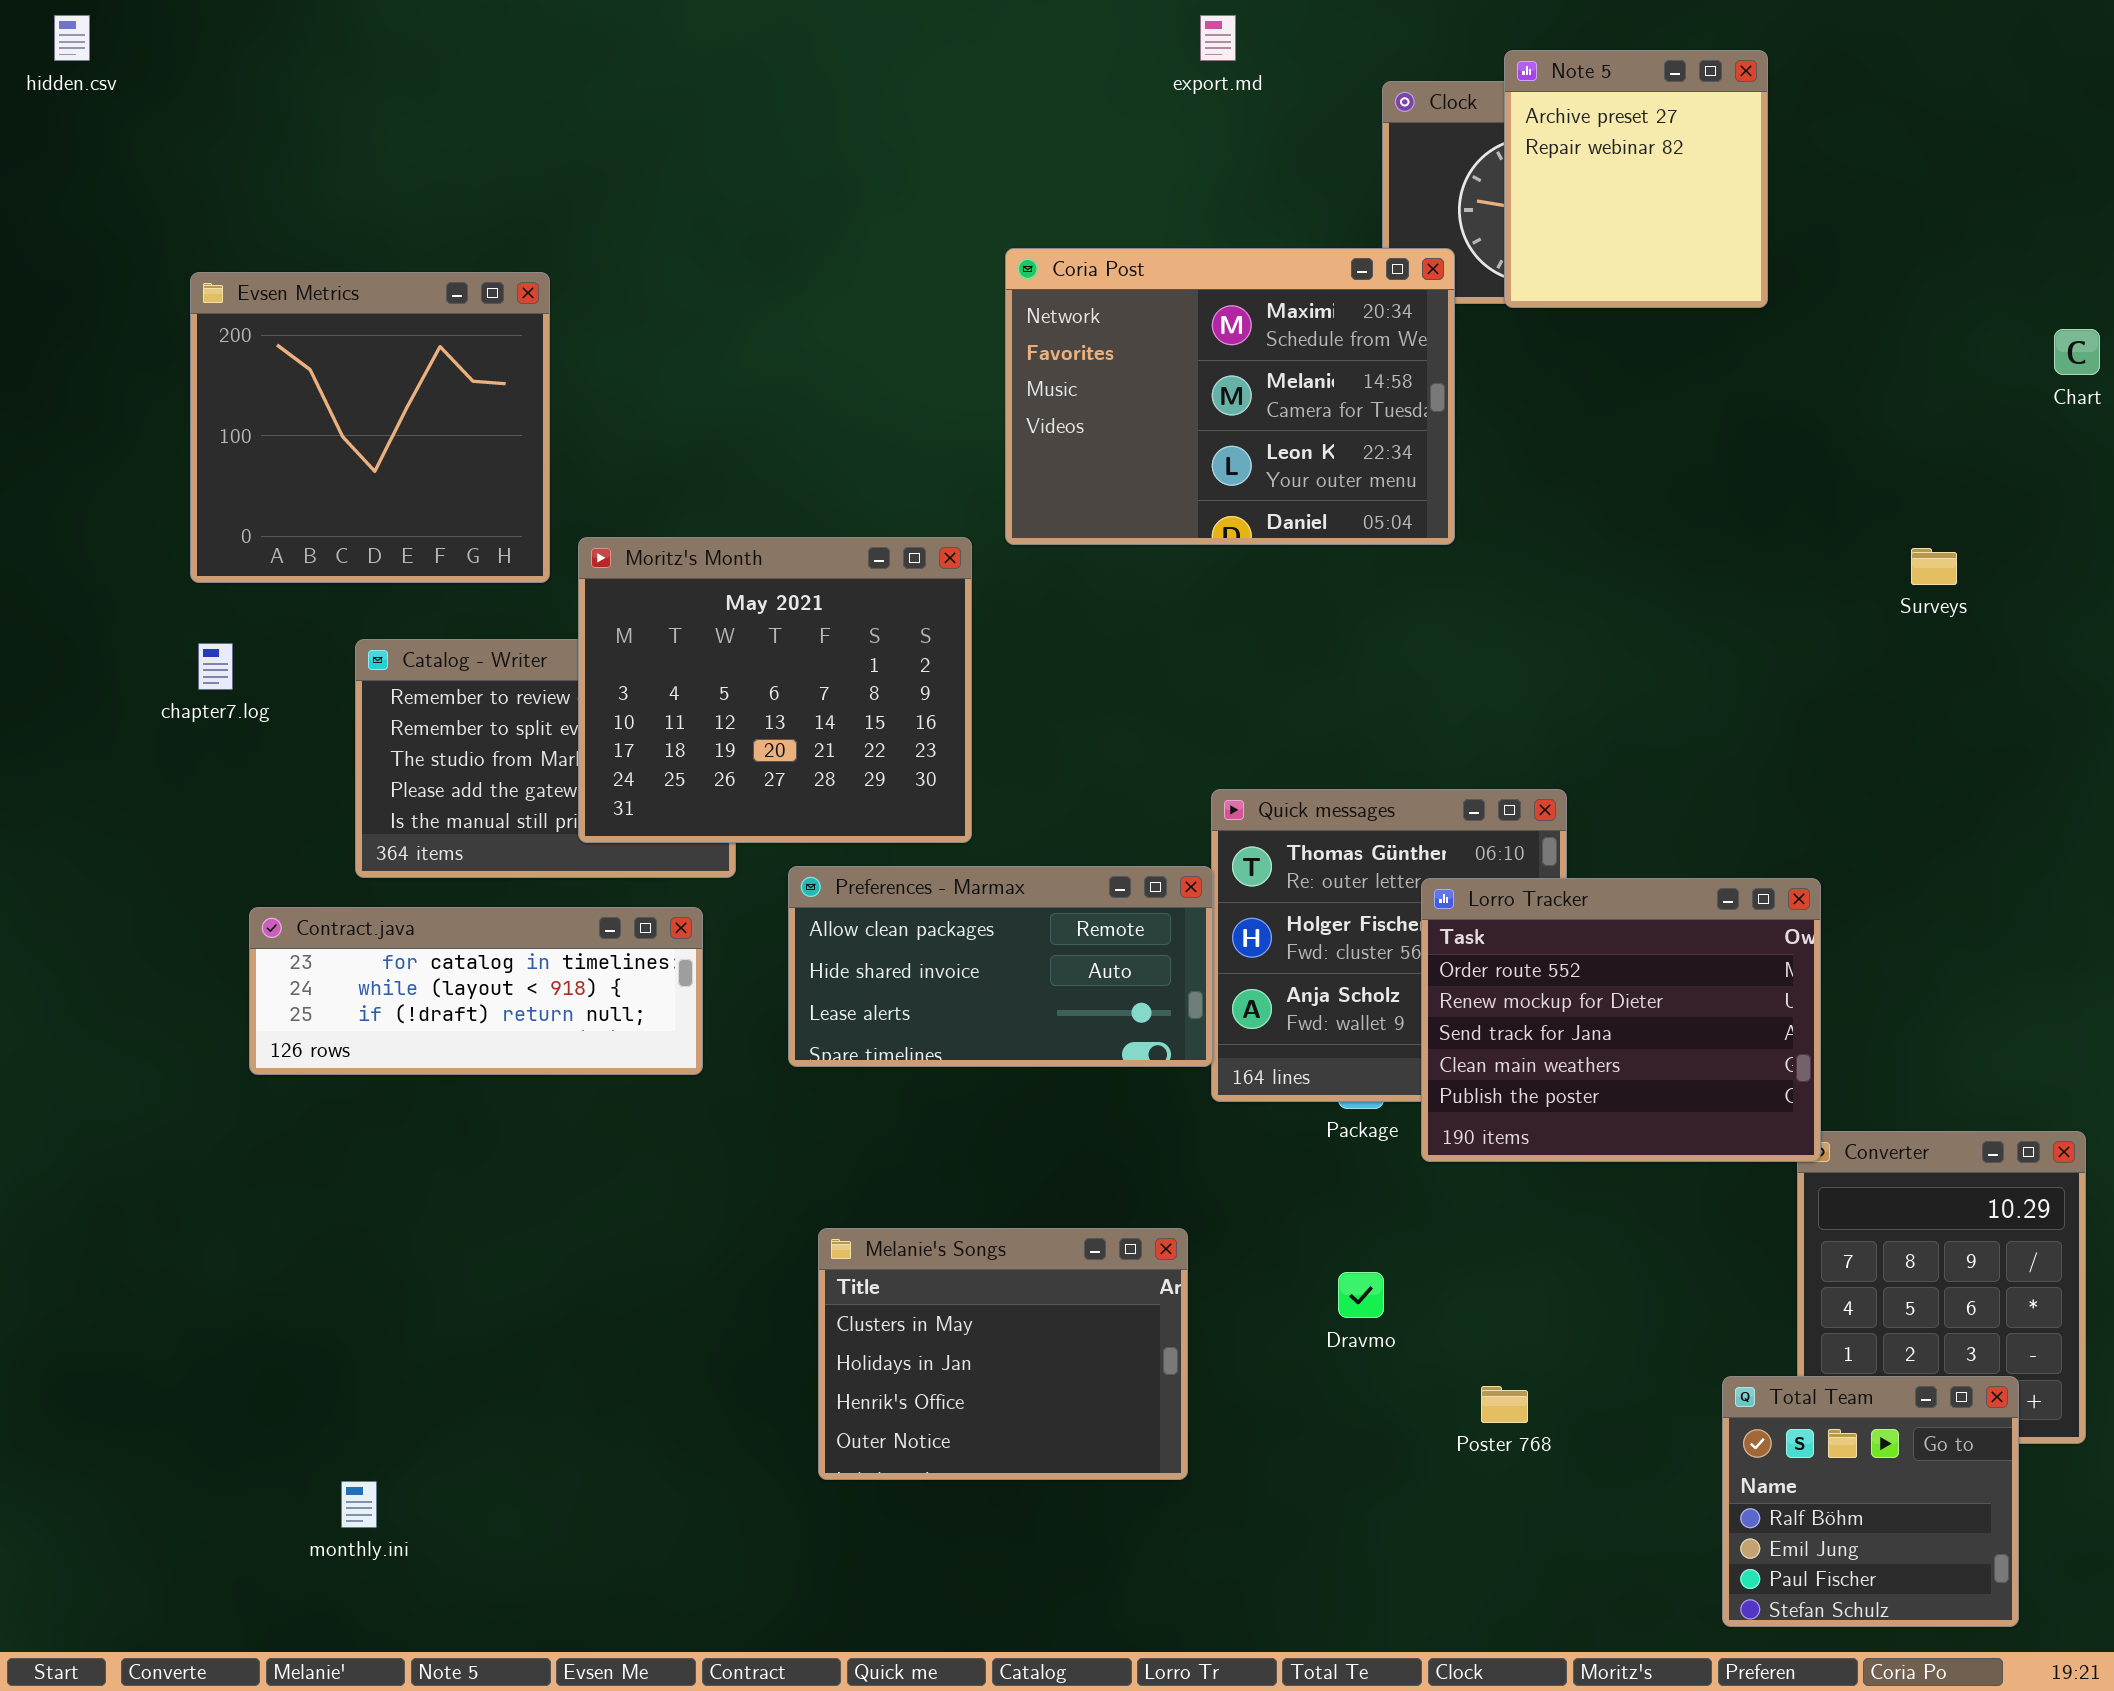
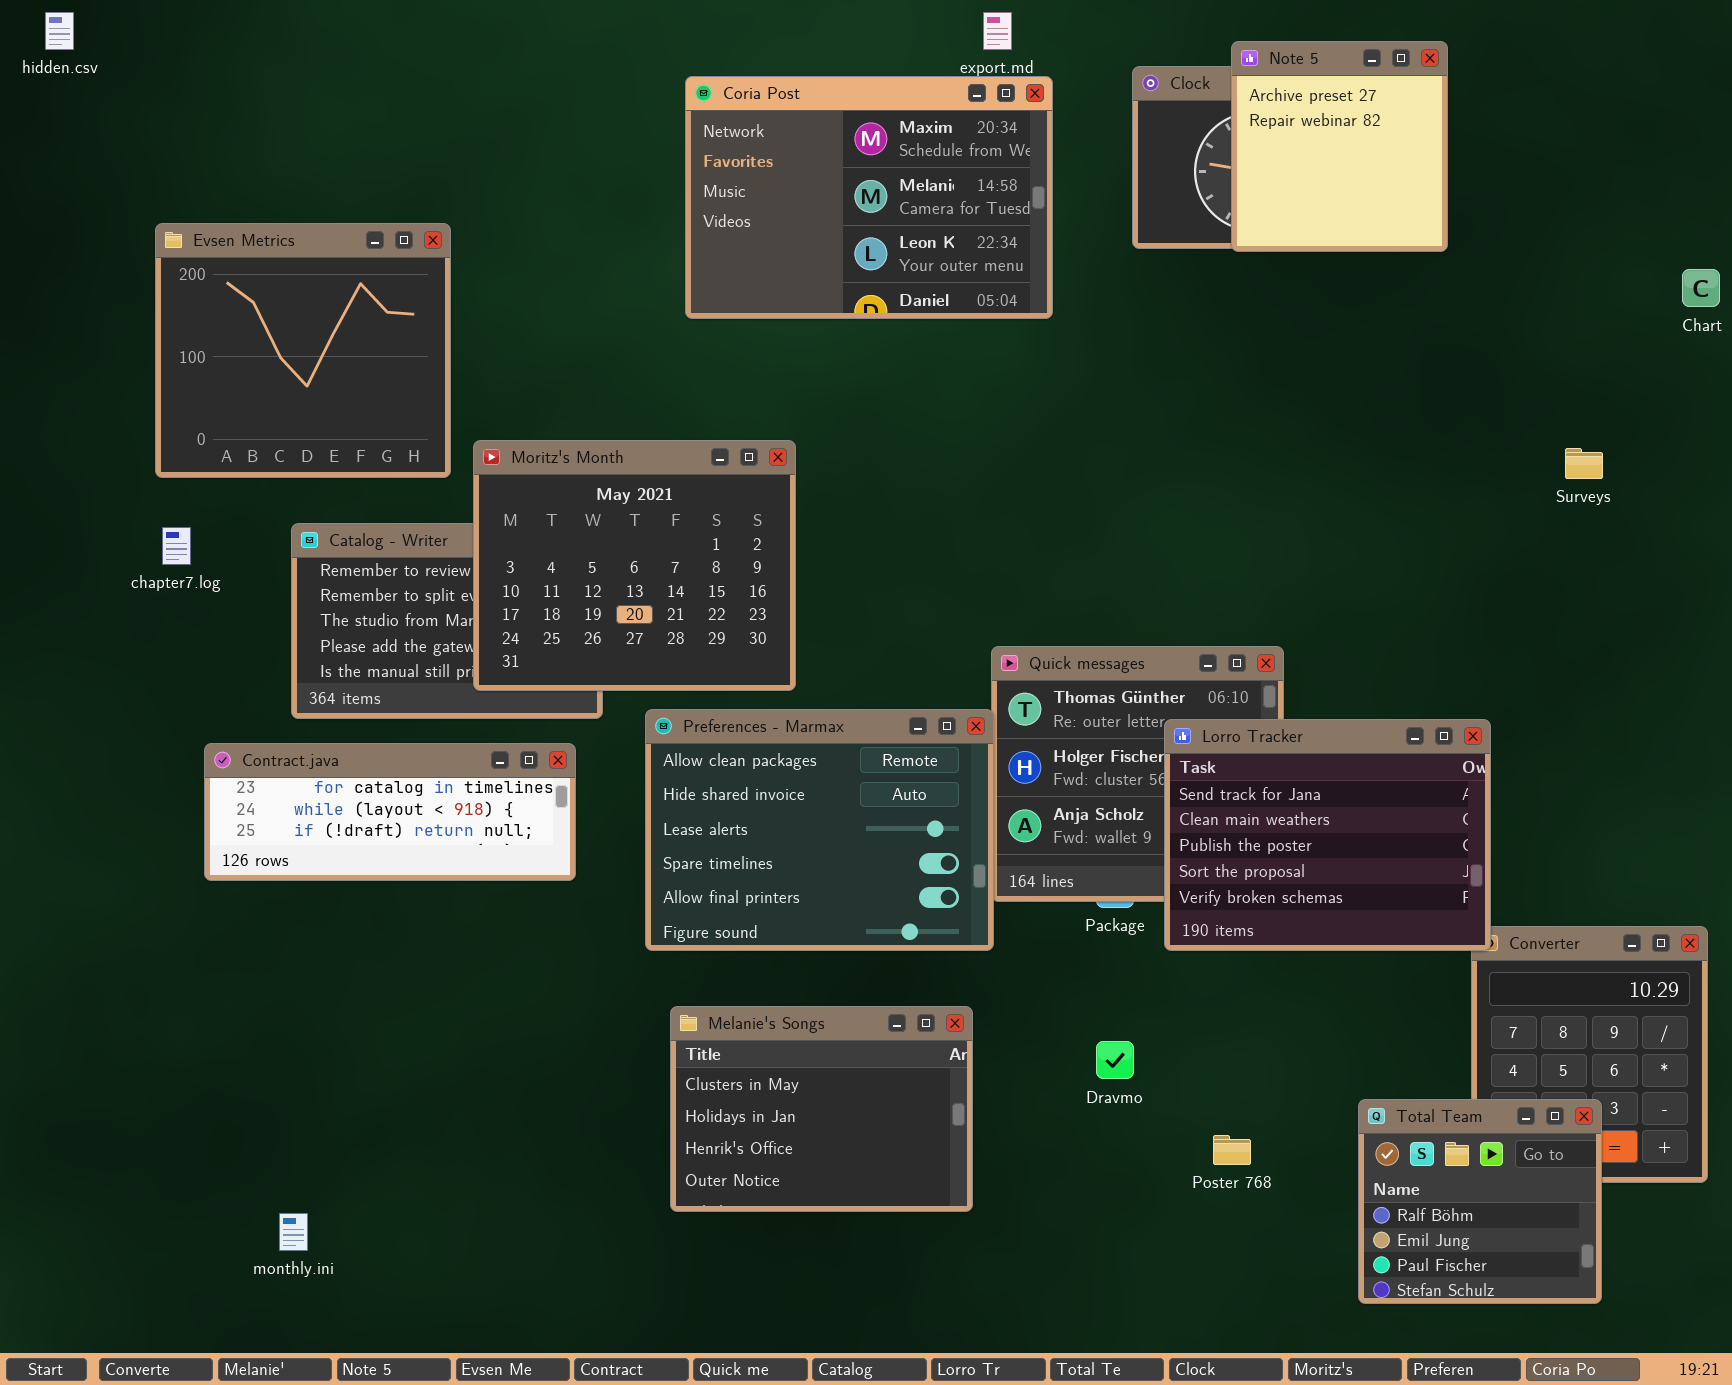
Coria Post: [1005,248,1455,545] -> [685,76,1053,319], moved
Preferences - Marmax: [788,866,1213,1067] -> [645,709,994,951], resized
Lorro Tracker: [1421,878,1821,1162] -> [1164,719,1491,951], scrolled down 2 rows
Total Team: [1722,1376,2019,1627] -> [1358,1099,1602,1304], moved

